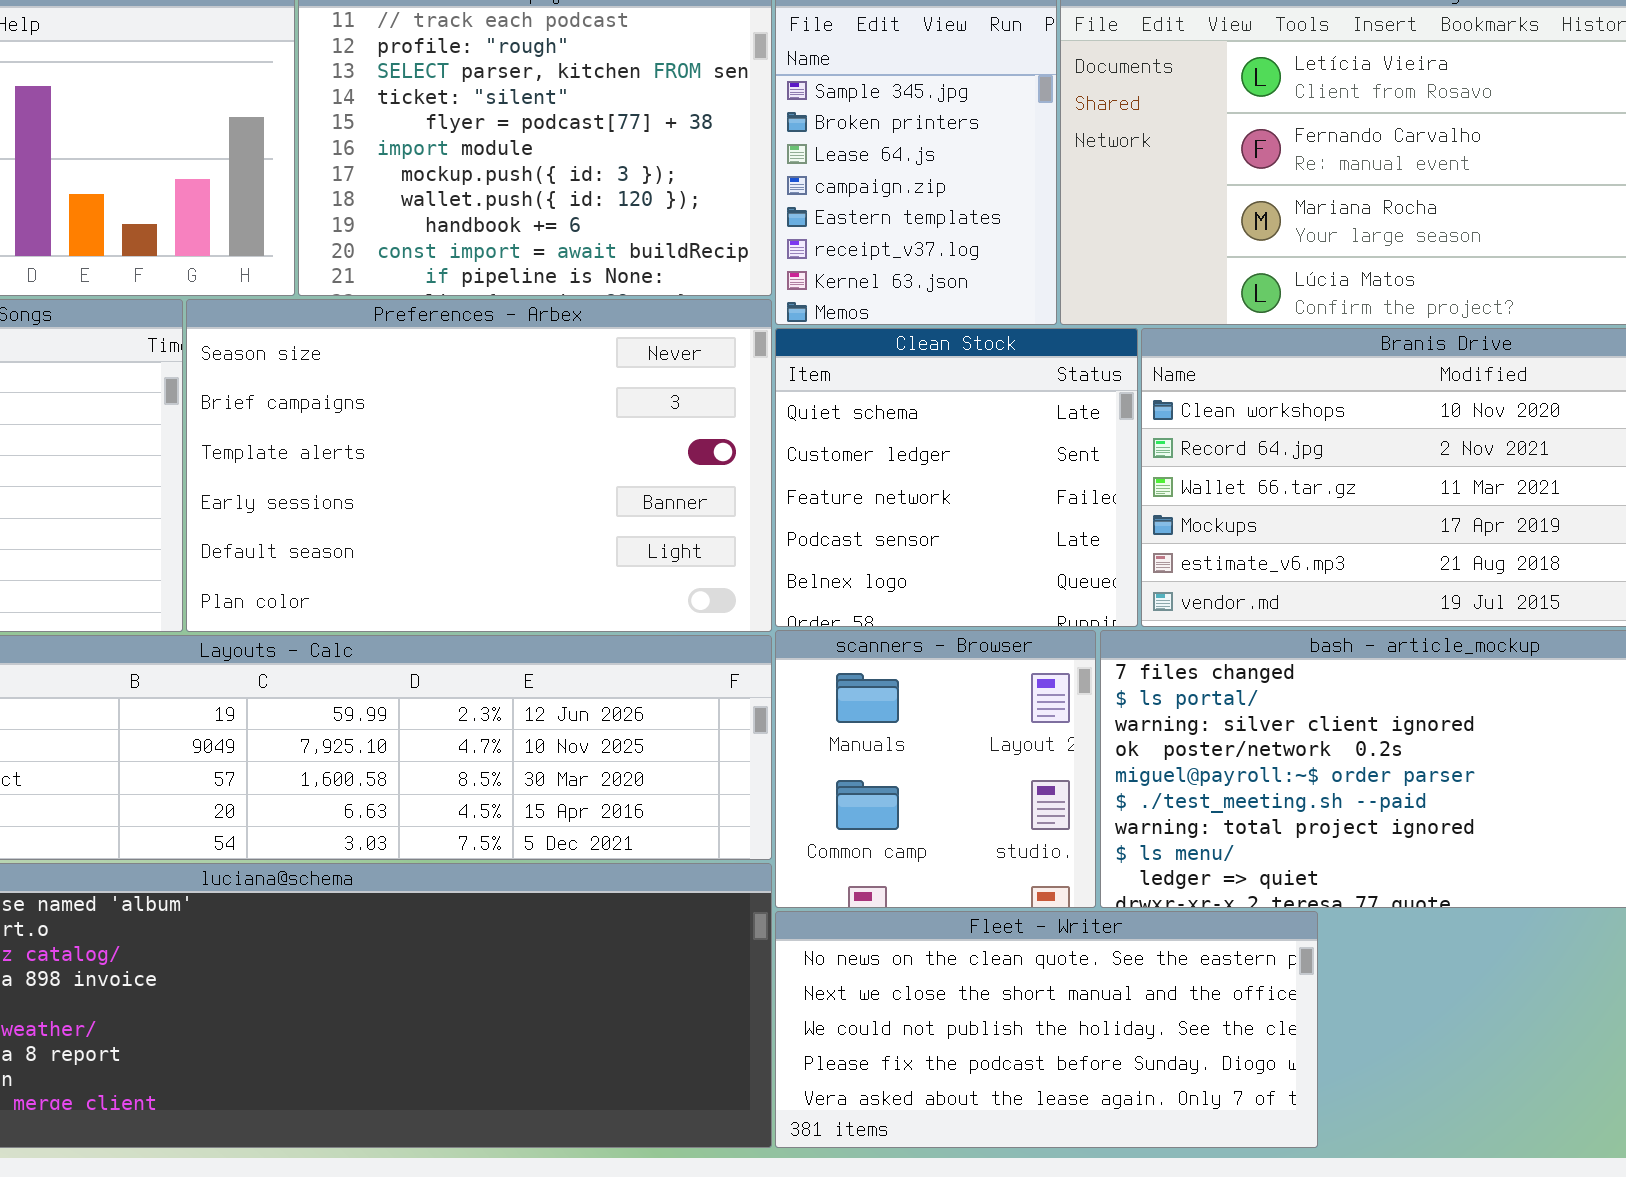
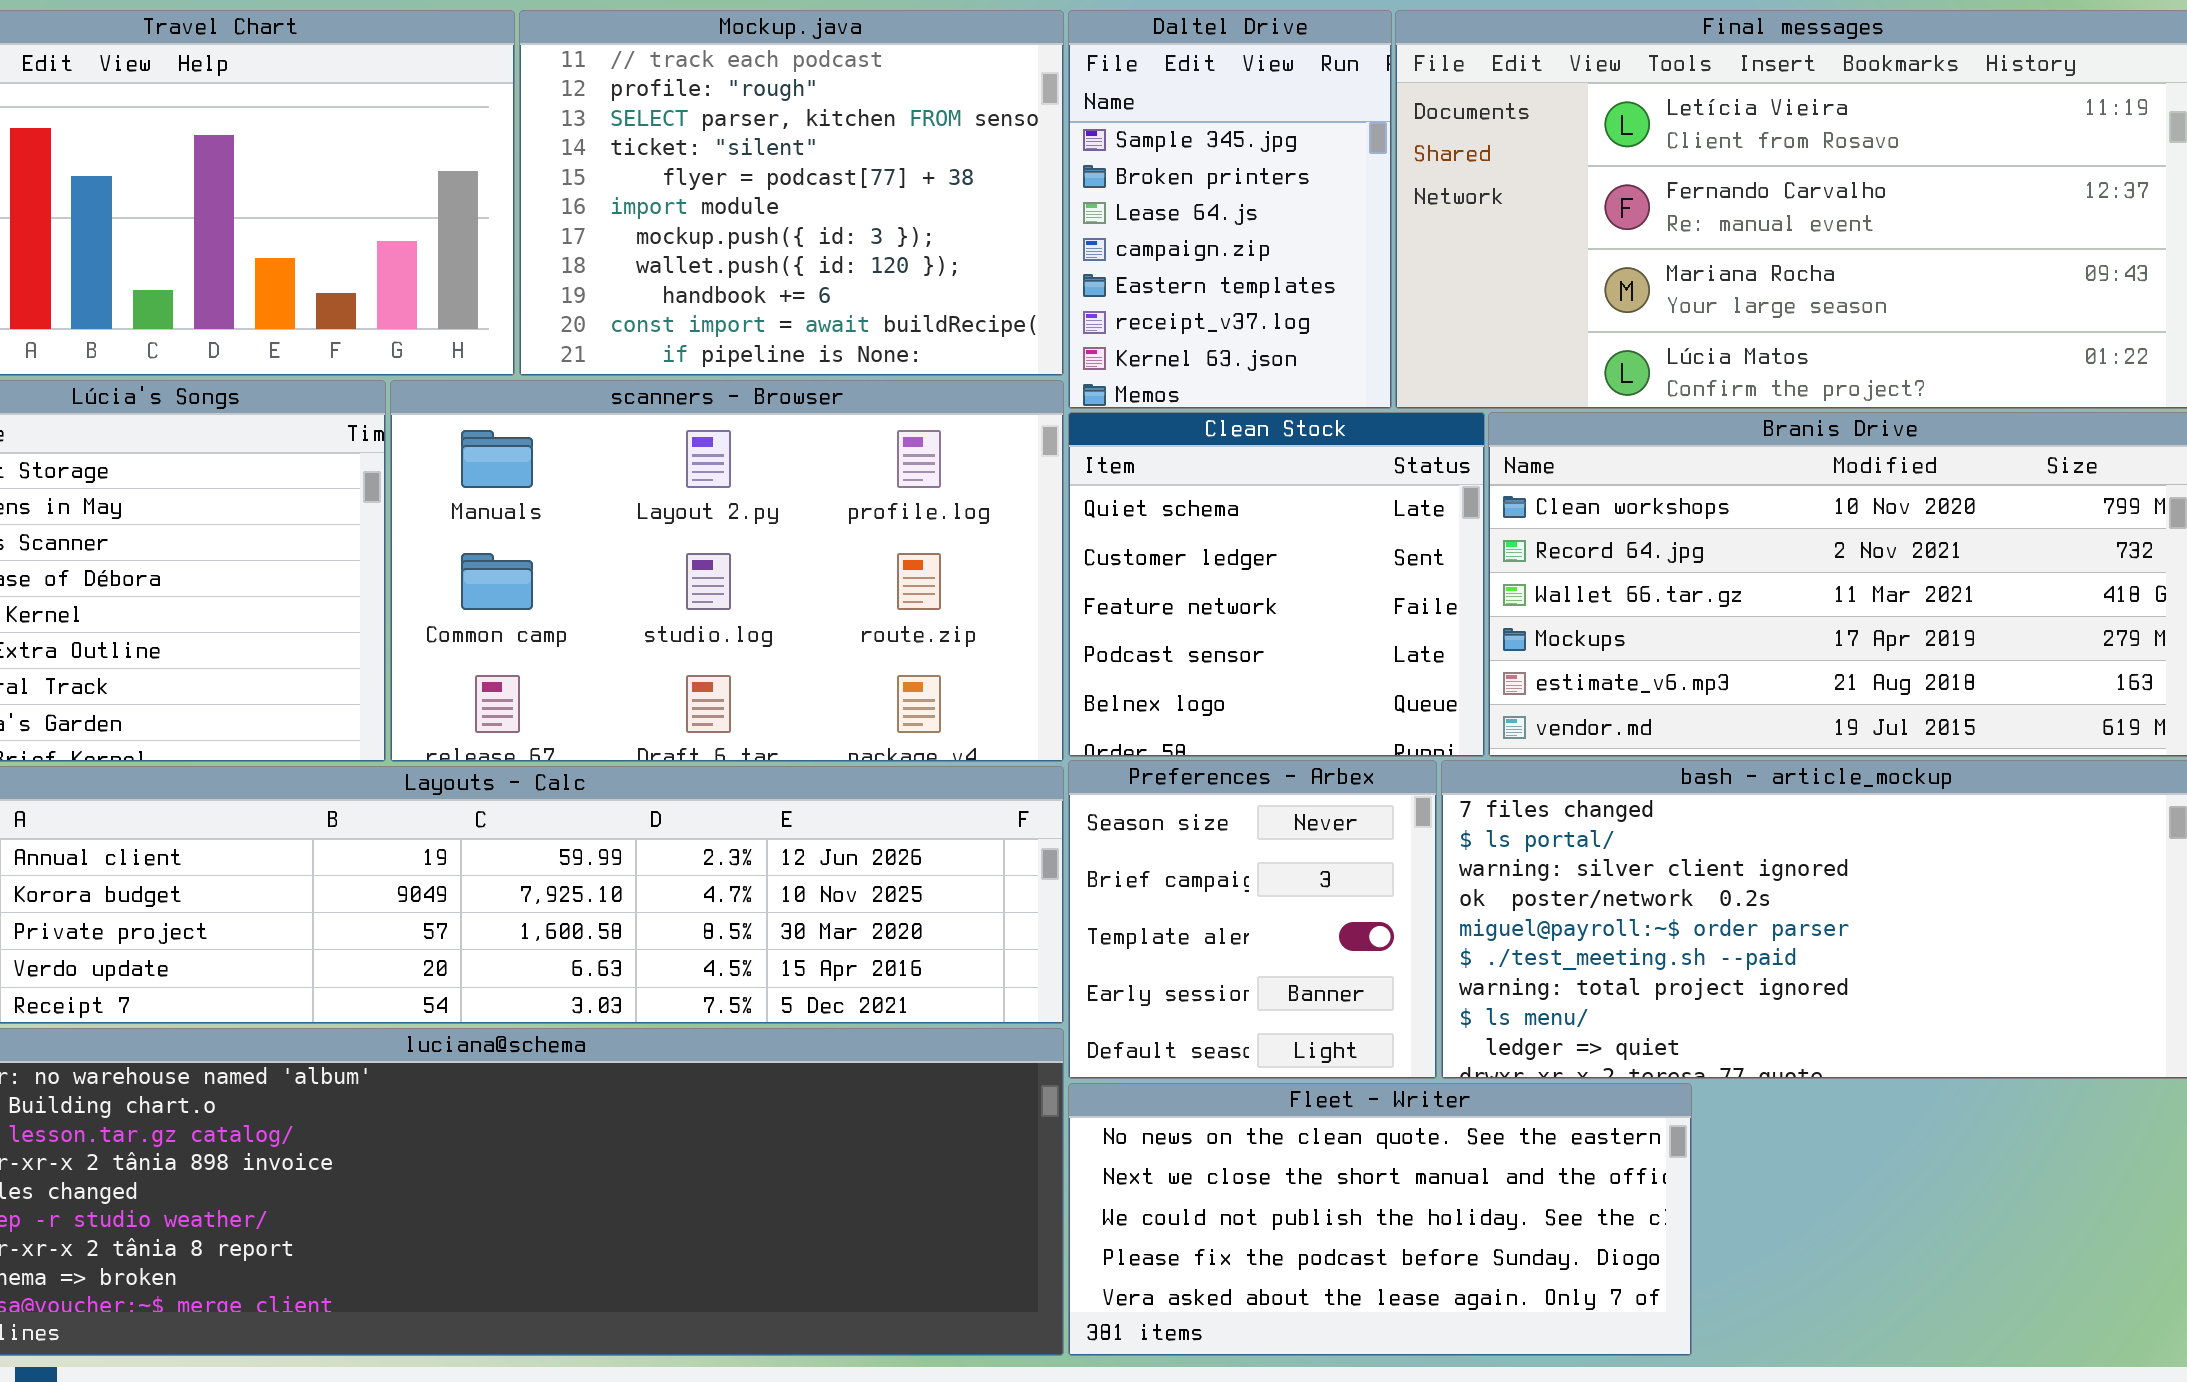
Preferences - Arbex: [186,299,772,632] -> [1068,760,1437,1079], moved, resized
scanners - Browser: [775,630,1096,908] -> [390,380,1064,762], moved, resized

